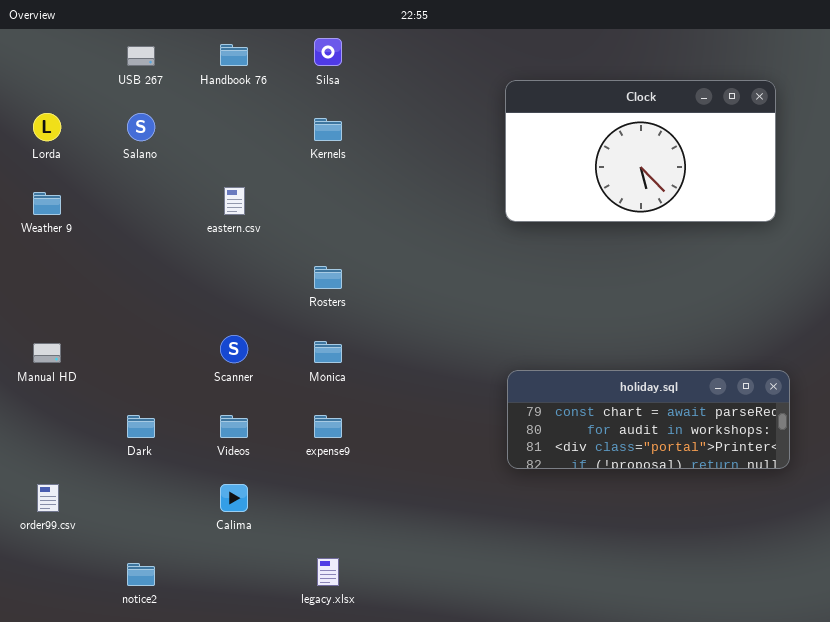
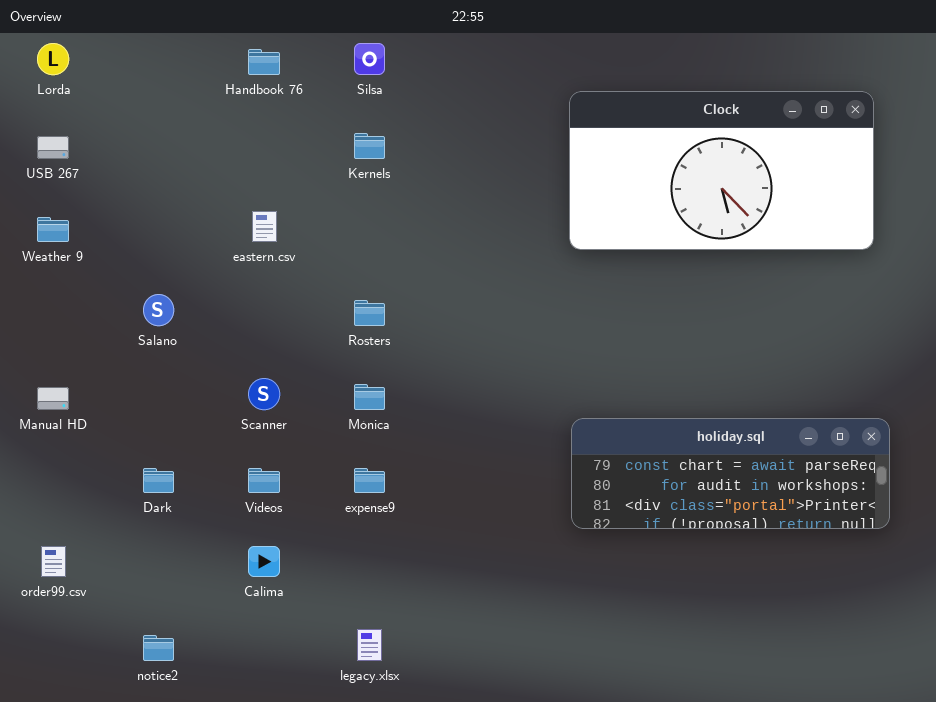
USB 267: [127,46,155,66] -> [37,136,69,159], moved
Lorda: [33,113,61,141] -> [37,43,69,75], moved
Salano: [127,113,155,141] -> [143,294,174,326], moved

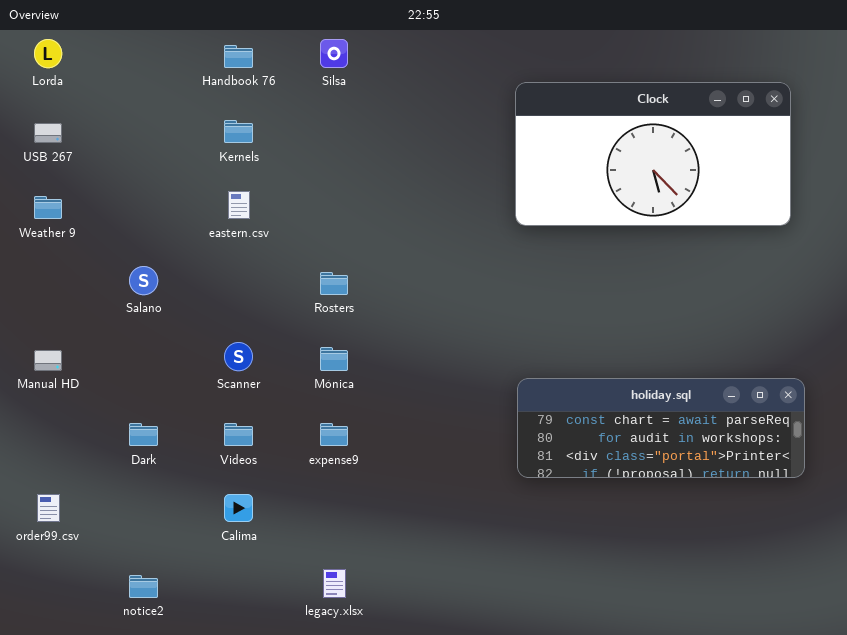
Kernels: [354,133,385,159] -> [224,120,253,143], moved

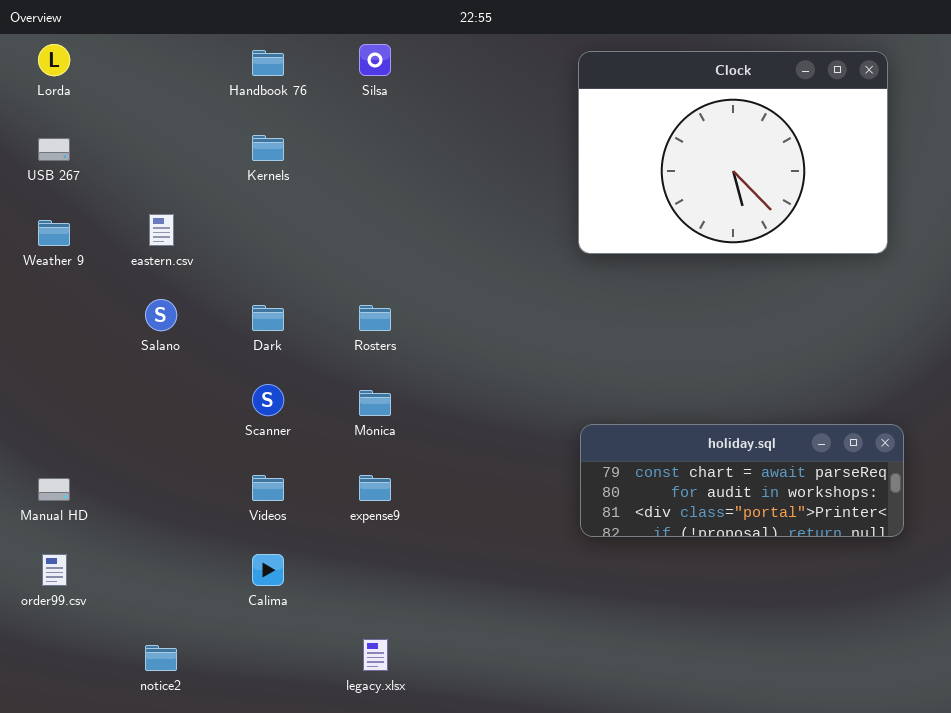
Clock: [515,82,791,226] -> [578,51,888,254], resized
eastern.csv: [228,191,250,219] -> [149,214,174,246], moved
Manual HD: [34,350,62,371] -> [38,478,70,501], moved
Dark: [129,423,158,446] -> [252,305,284,331], moved

